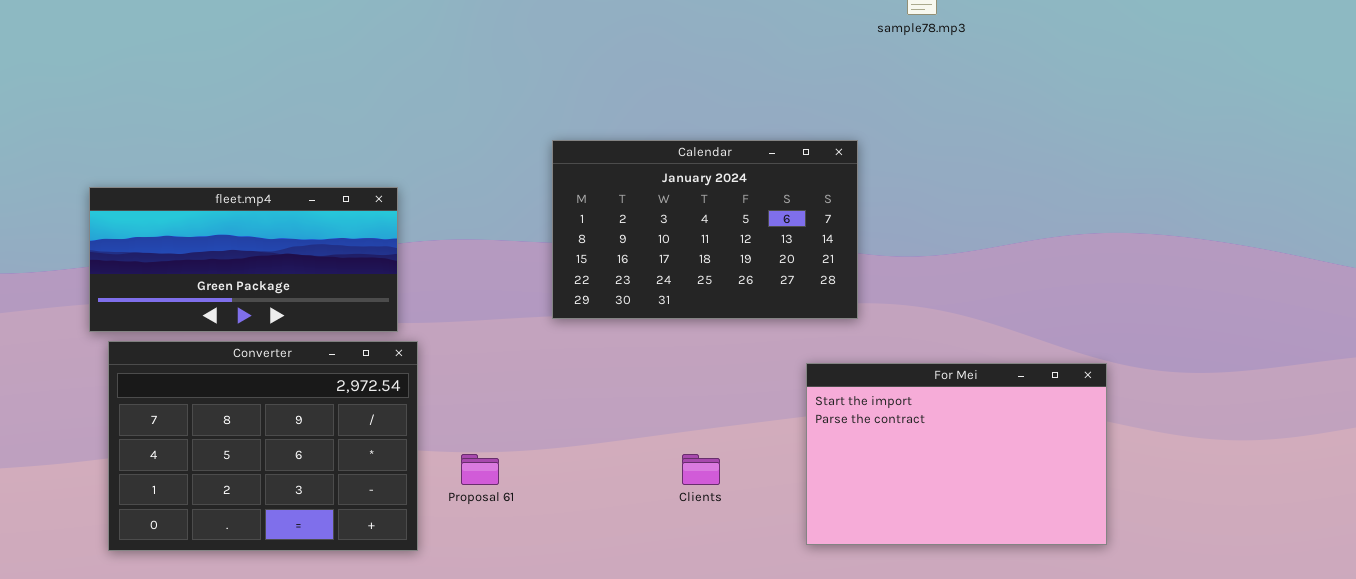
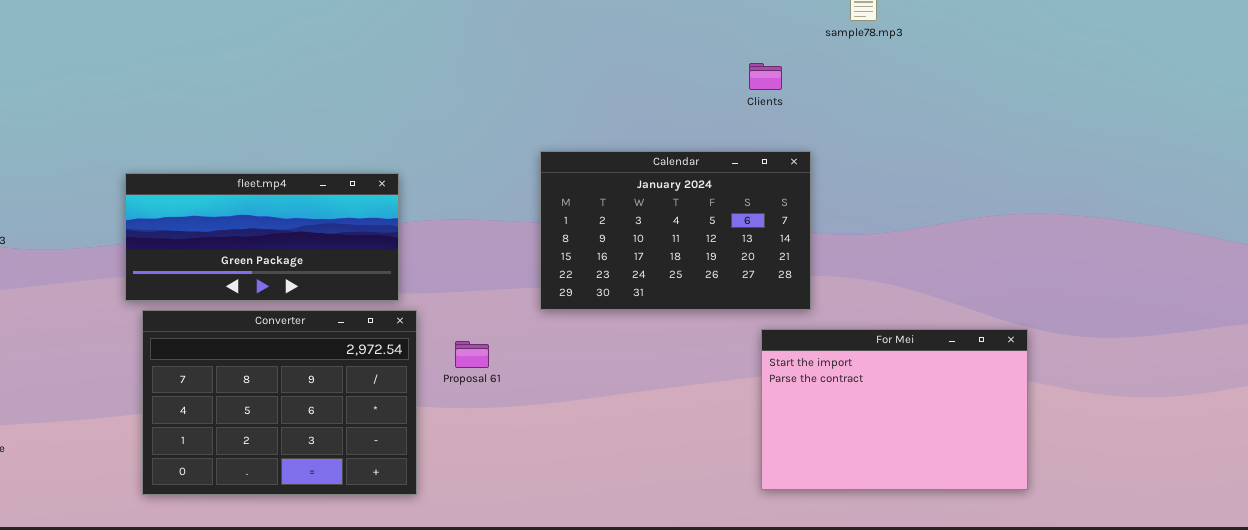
Calendar: [552,140,858,319] -> [540,151,811,310], moved
Proposal 61: [461,454,499,485] -> [455,341,489,368], moved
Clients: [682,454,720,485] -> [749,63,782,90], moved

